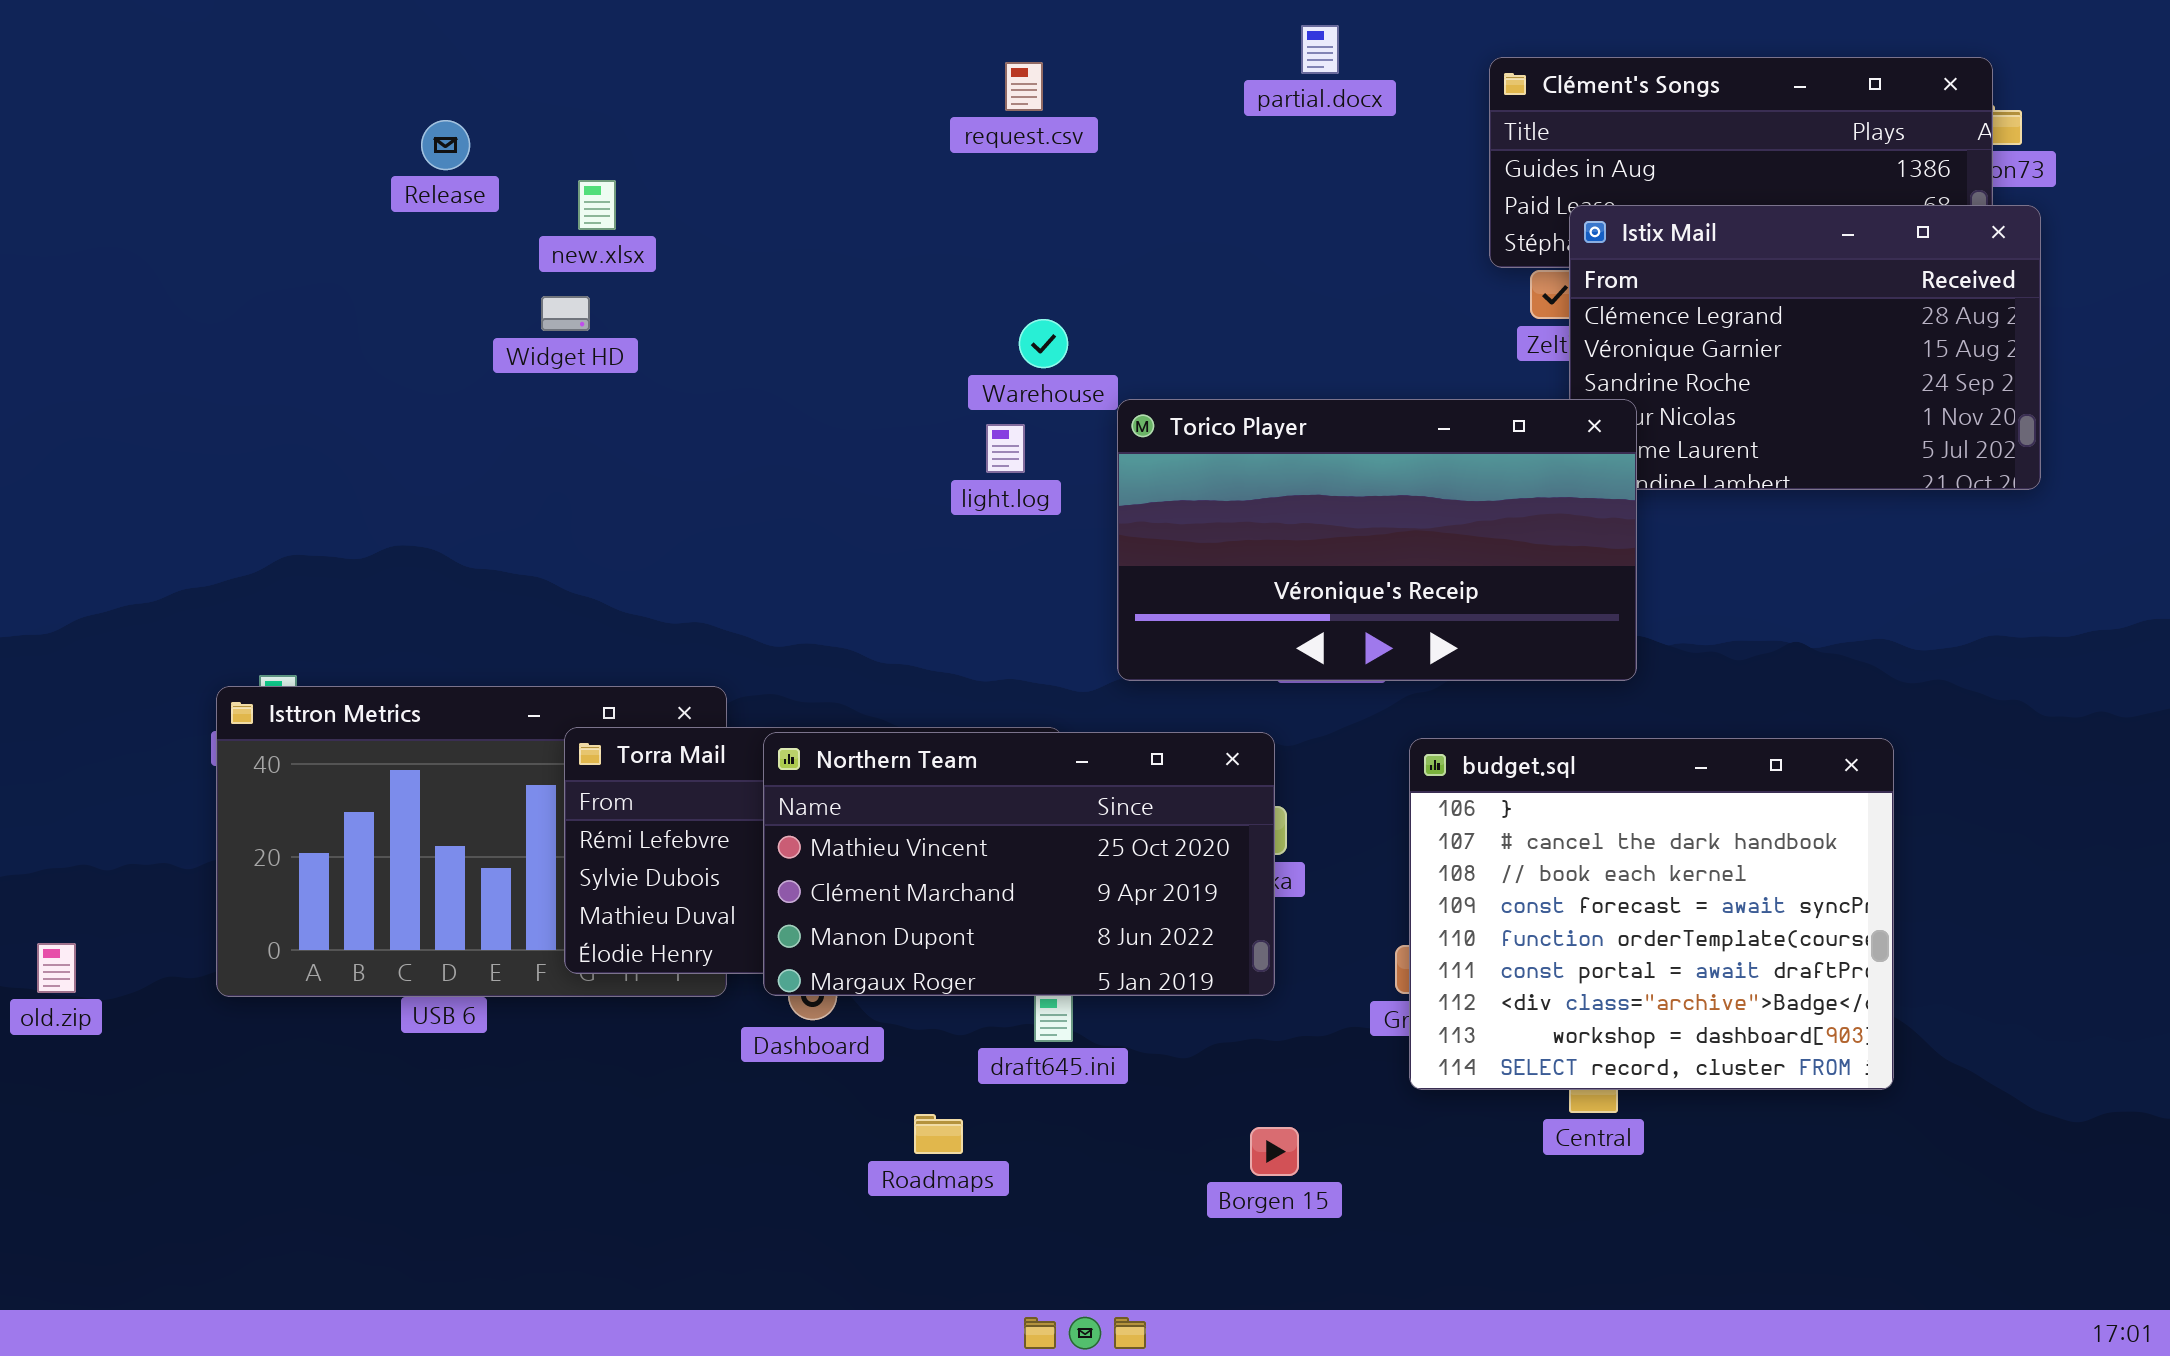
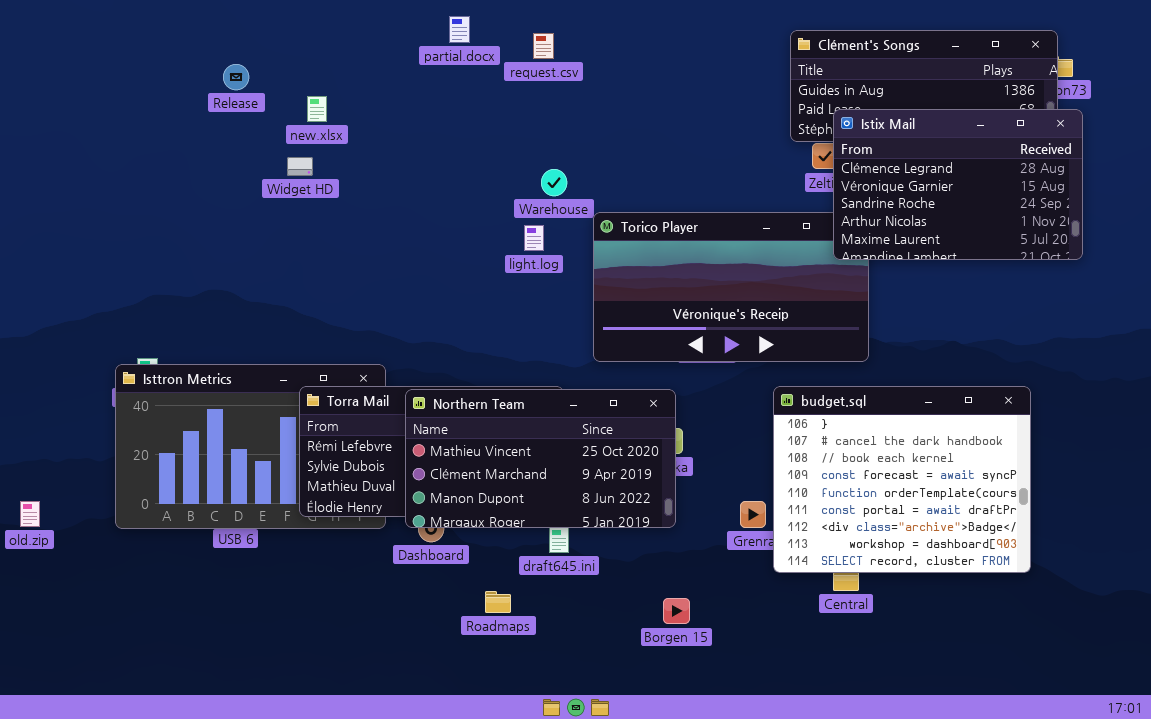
partial.docx: [1301,25,1339,74] -> [449,16,470,43], moved
Istix Mail: [1569,205,2041,490] -> [833,109,1083,260], raised
budget.sql: [1409,738,1894,1090] -> [773,386,1031,573], moved

